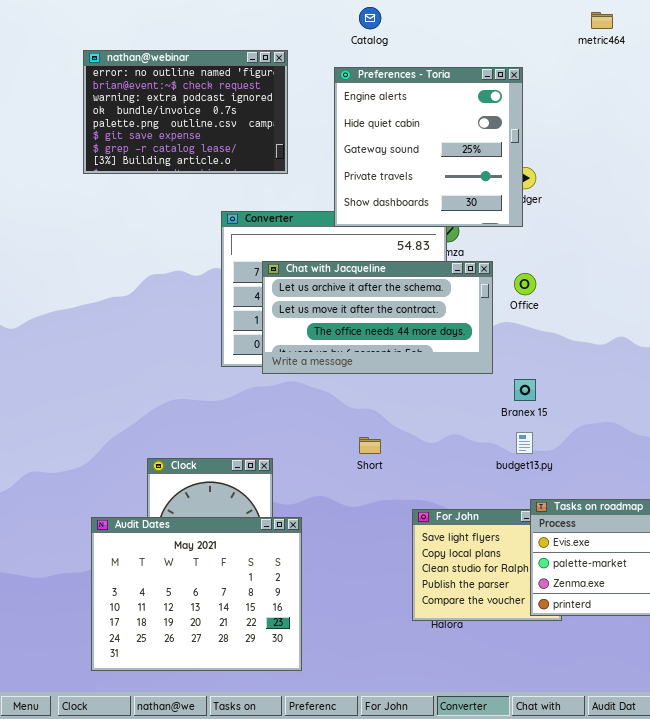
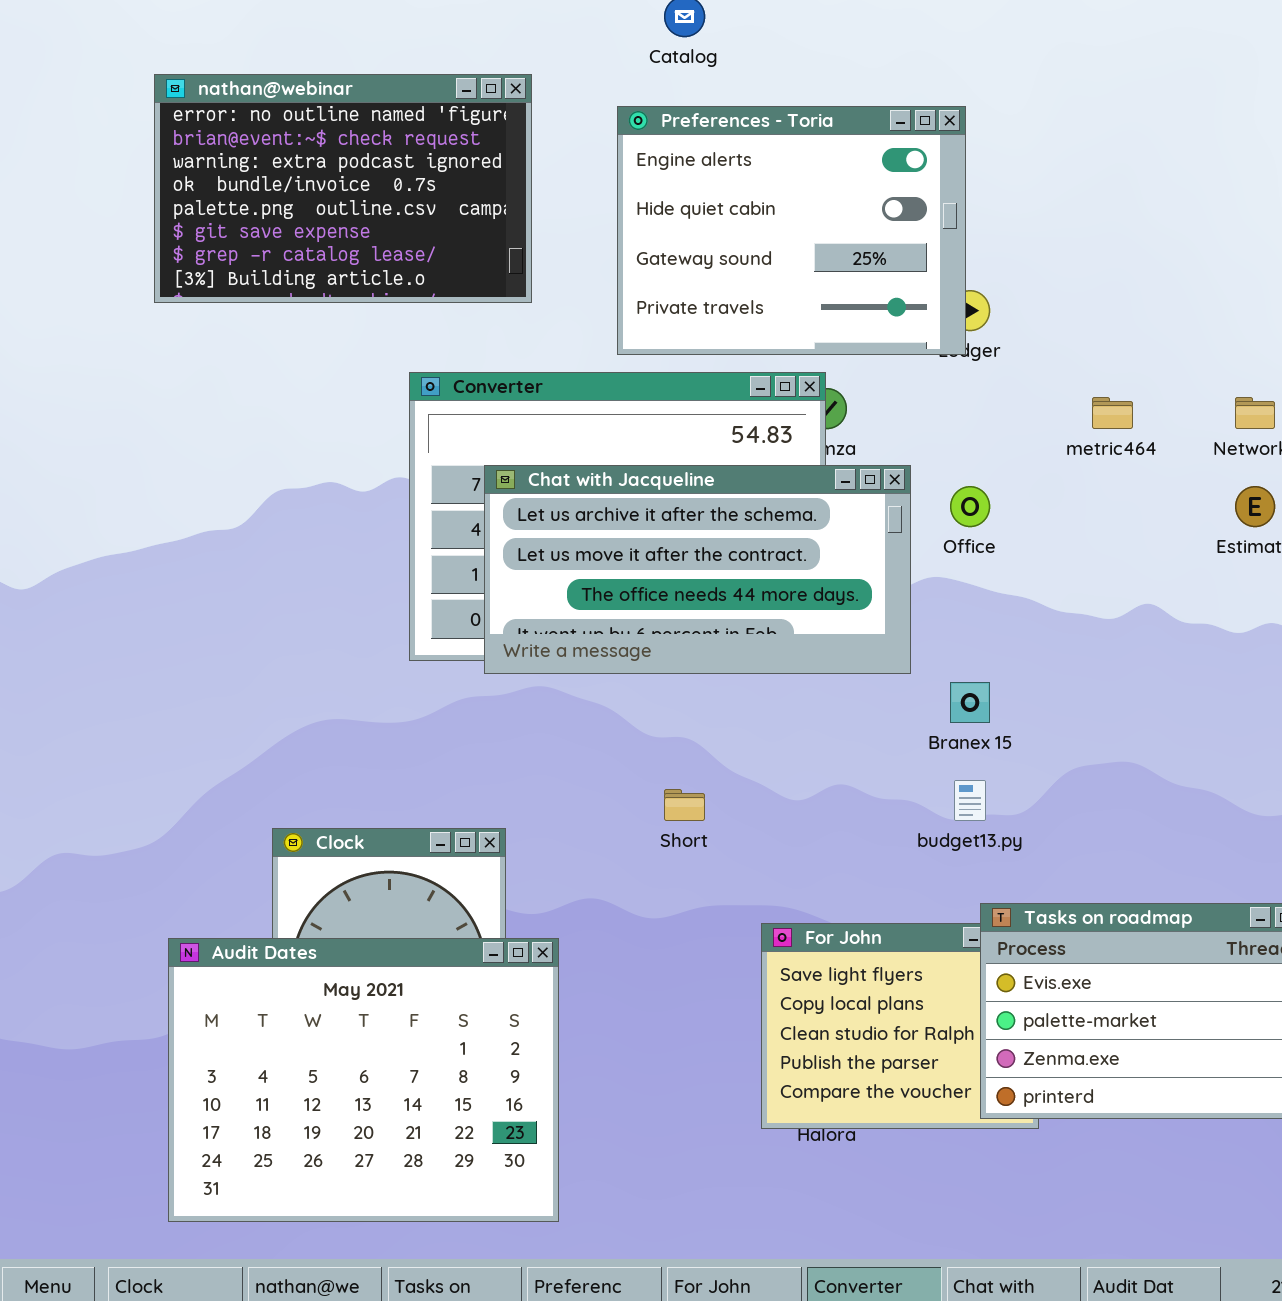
metric464: [591,12,613,29] -> [1092,397,1133,429], moved
Preferences - Toria: [334,67,523,227] -> [617,106,966,355], resized

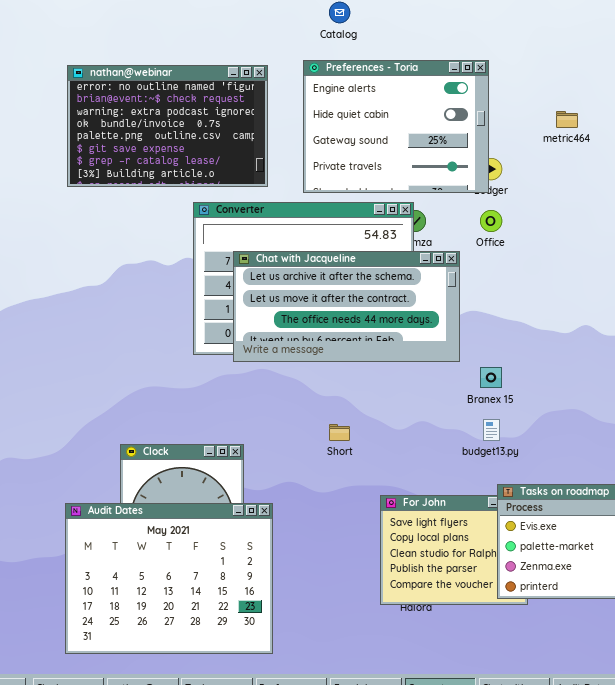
nathan@webinar: [154,74,532,303] -> [67,65,268,187], moved
metric464: [1092,397,1133,429] -> [556,111,578,128], moved
Office: [950,486,990,527] -> [480,210,502,232], moved

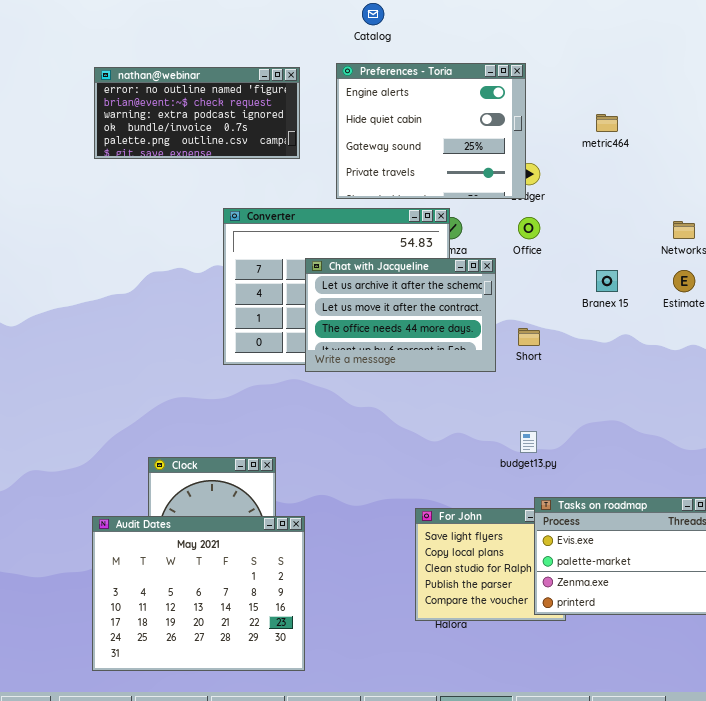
nathan@webinar: [67,65,268,187] -> [94,67,300,159], resized
Chat with Jacqueline: [233,251,460,362] -> [305,258,496,372], resized
Branex 15: [480,367,502,388] -> [596,270,618,292], moved
Short: [329,424,350,441] -> [518,328,540,346], moved

